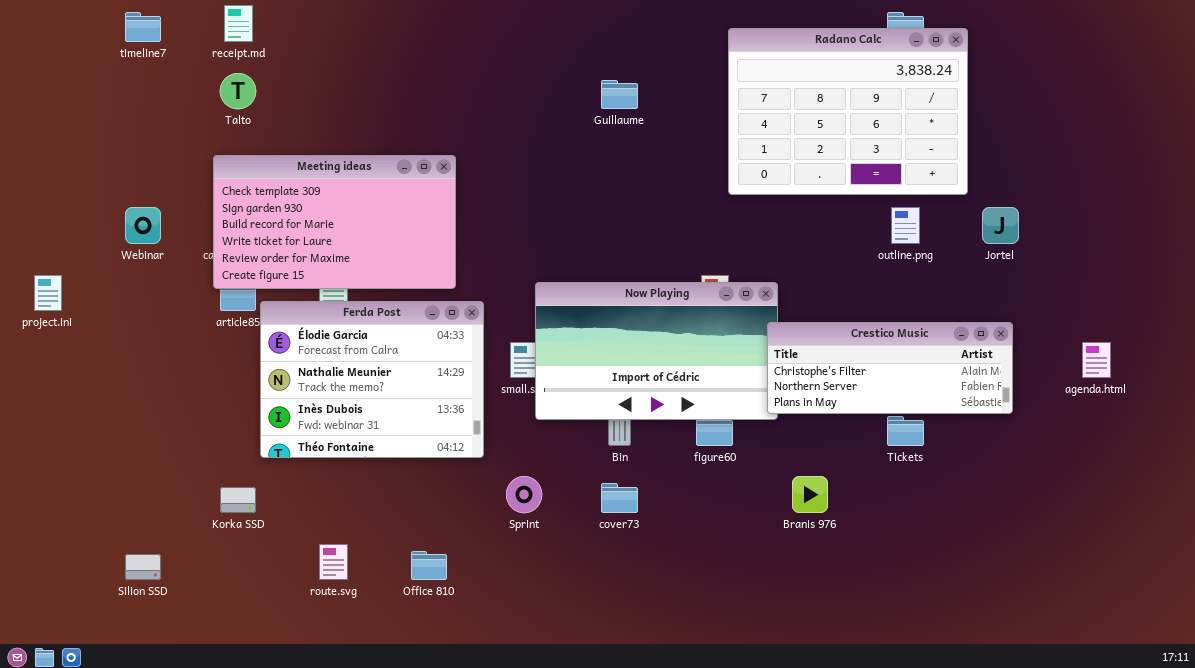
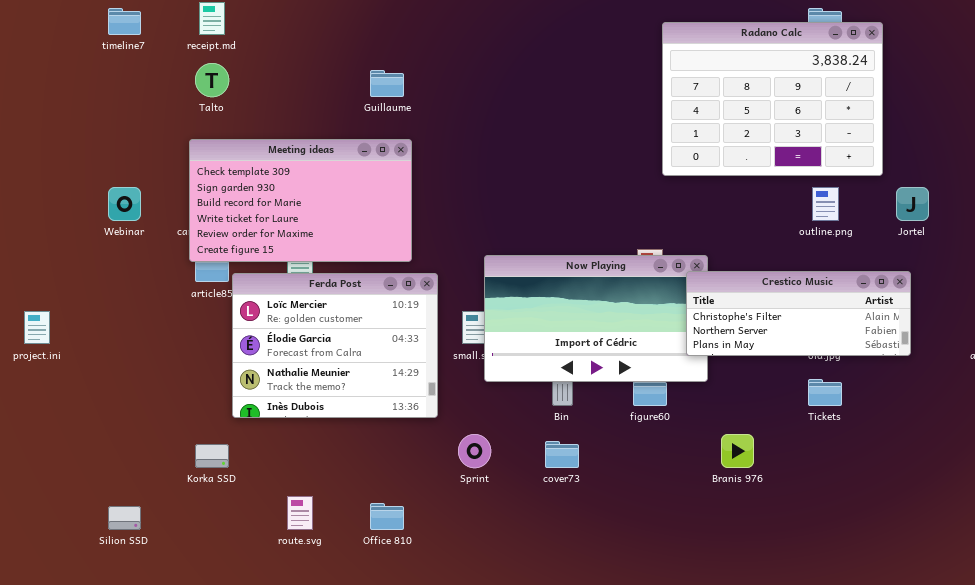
Guillaume: [601,80,638,109] -> [370,70,404,97], moved
project.ini: [34,275,62,311] -> [24,311,50,344], moved
Ferda Post: [260,301,484,458] -> [232,273,438,418], scrolled up 1 row
Crestico Music: [767,322,1013,414] -> [686,271,911,356], moved

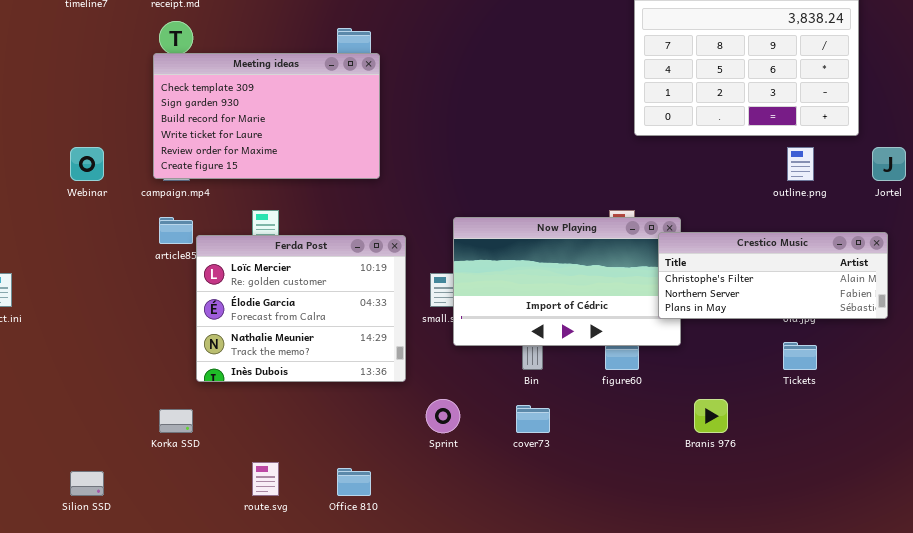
Meeting ideas: [189,139,412,262] -> [153,53,380,179], moved

